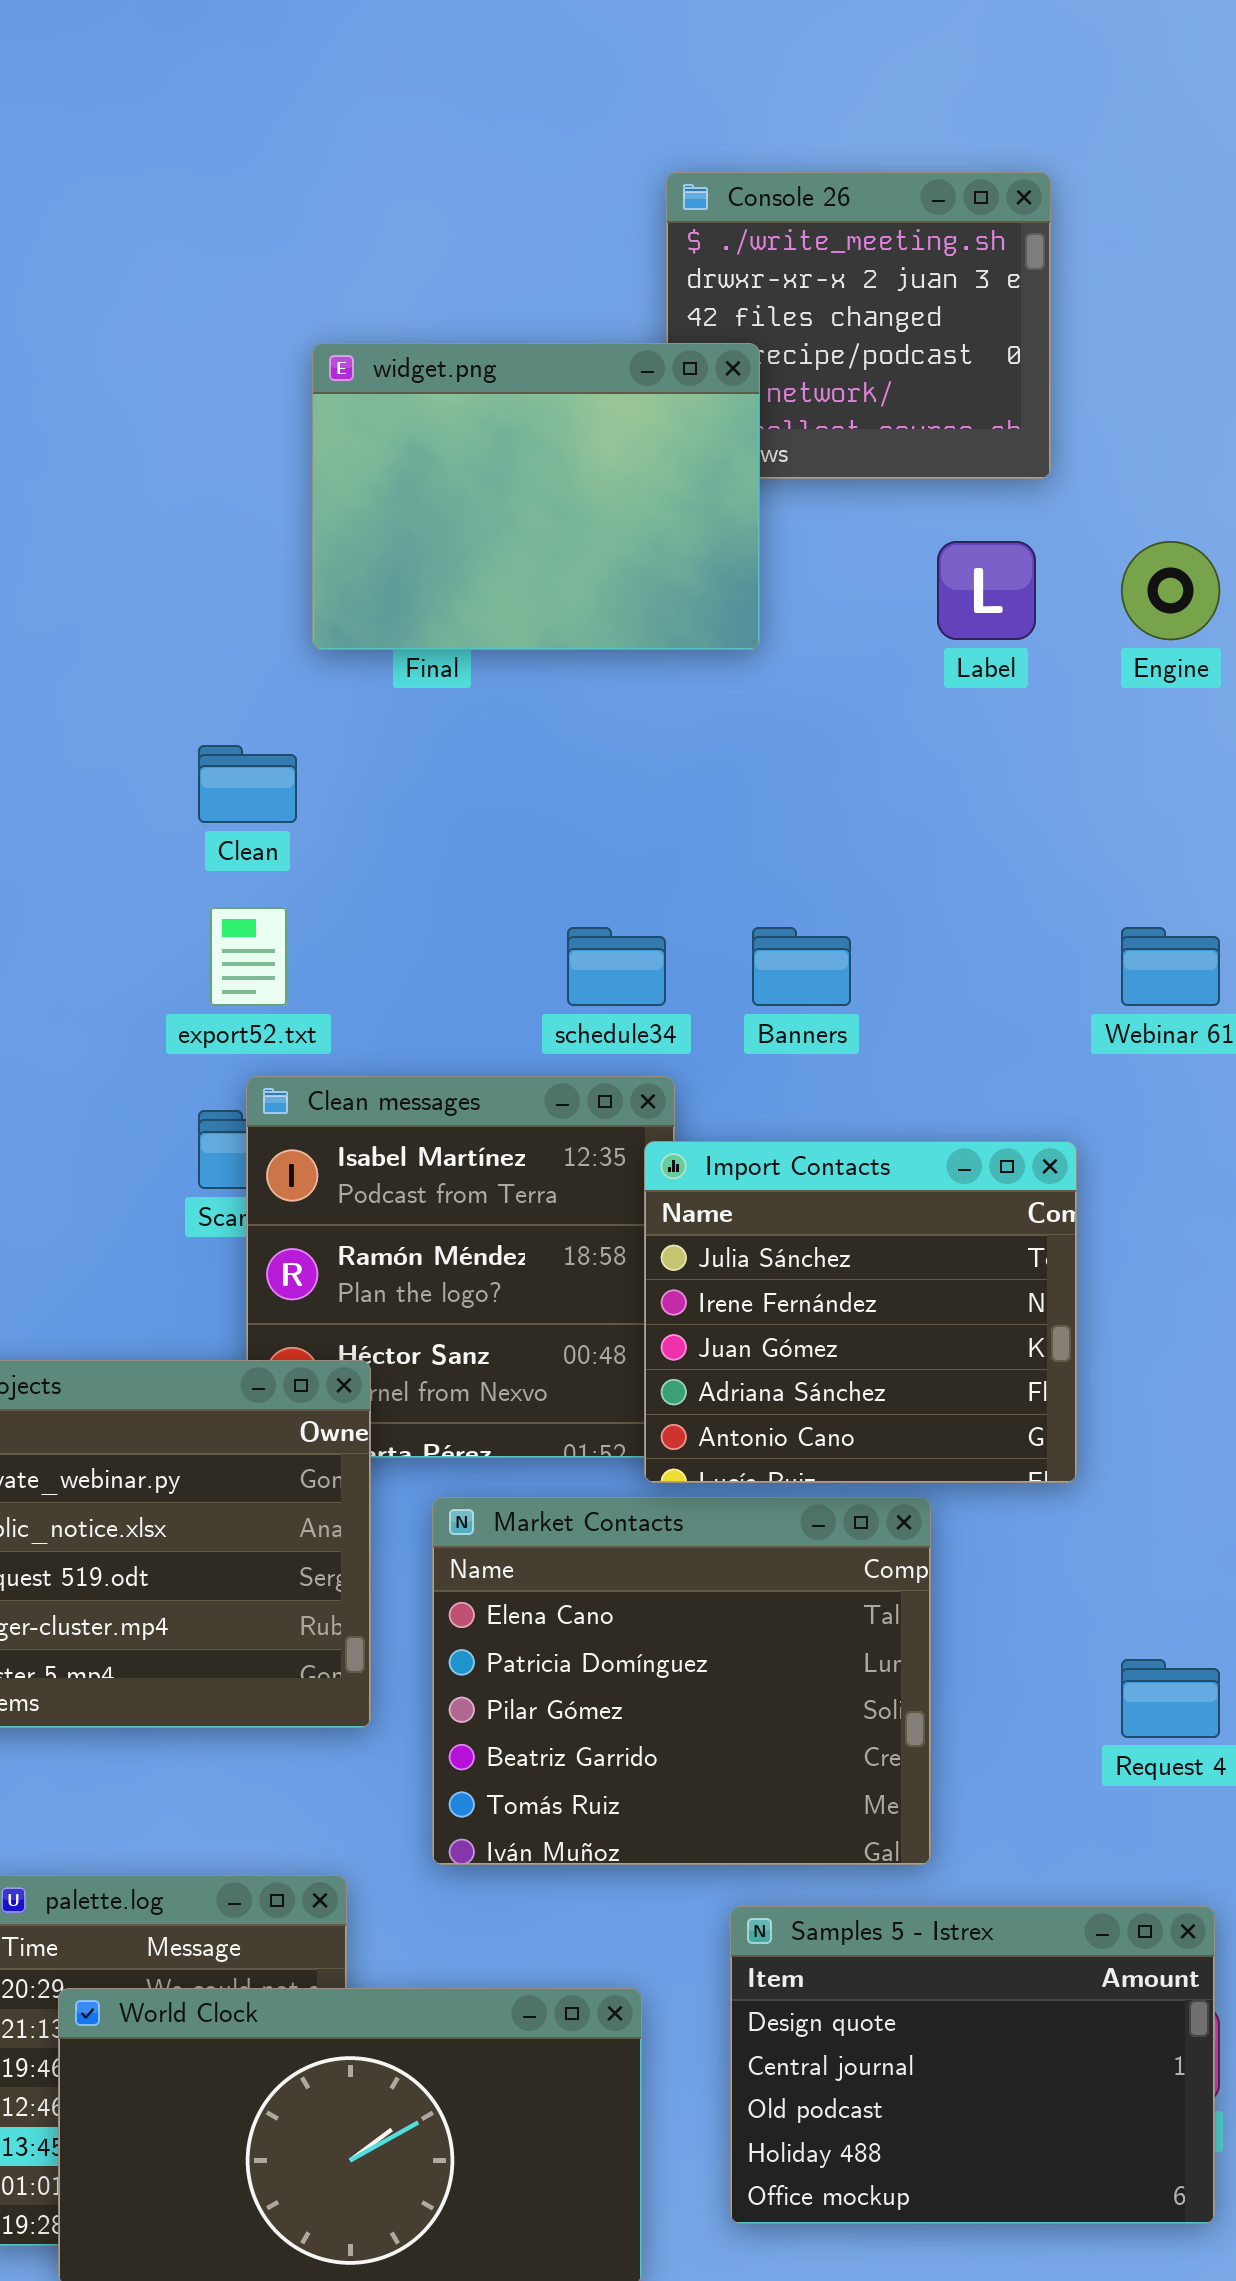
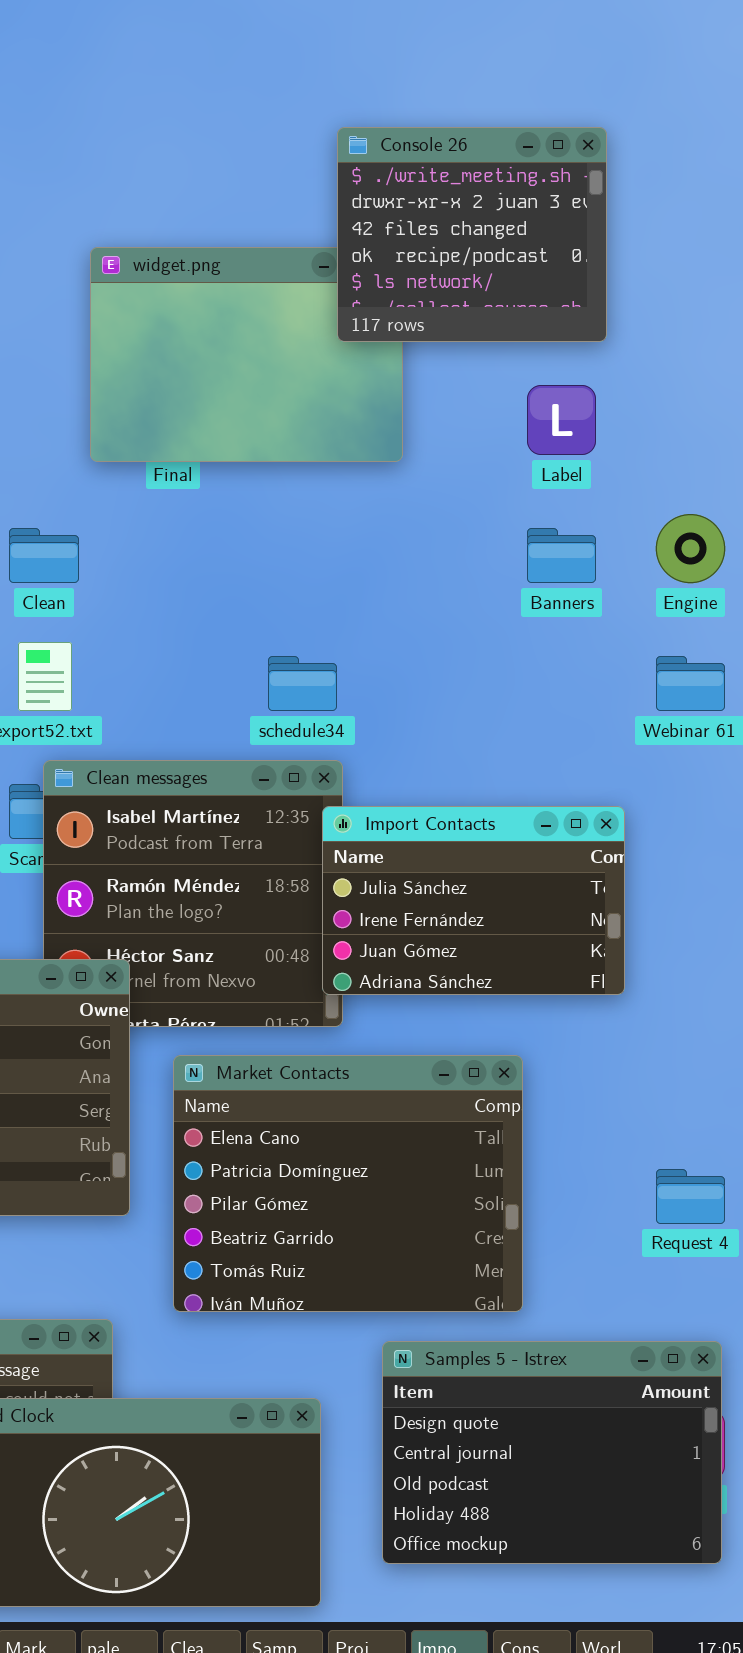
Console 26: [666,172,1051,479] -> [337,127,607,342], raised
Engine: [1121,541,1220,640] -> [656,514,725,583], moved
Banners: [752,927,851,1006] -> [527,528,596,583], moved
Import Contacts: [644,1141,1077,1483] -> [322,806,625,995], resized

